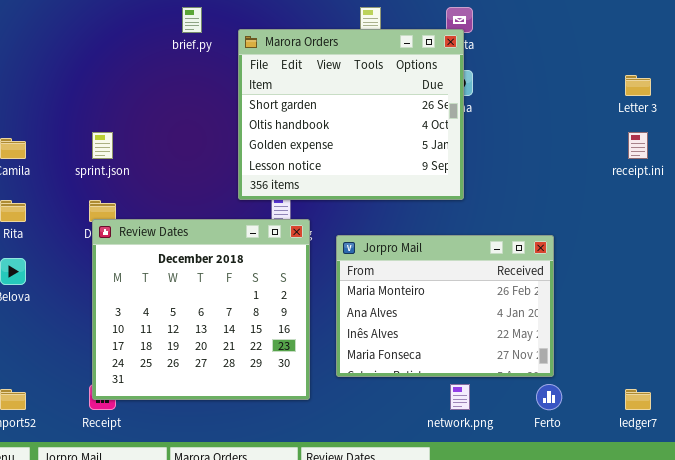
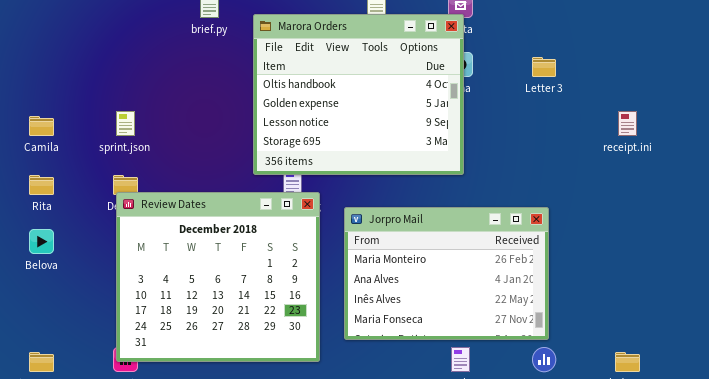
Marora Orders: [238,29,464,200] -> [253,14,464,175], scrolled down 1 row
Letter 3: [625,75,651,96] -> [532,57,556,77], moved

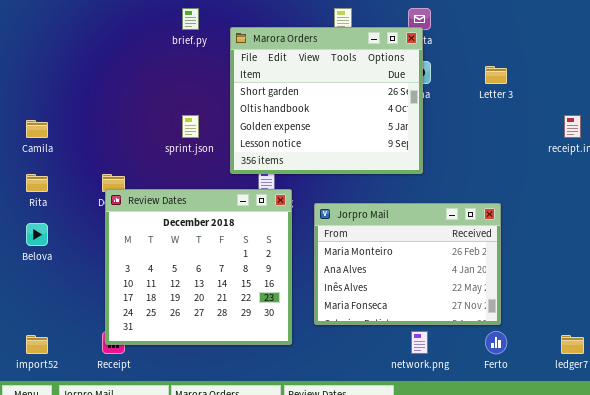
Marora Orders: [253,14,464,175] -> [230,27,423,174], scrolled up 1 row
sprint.json: [116,111,135,136] -> [182,115,199,138], moved

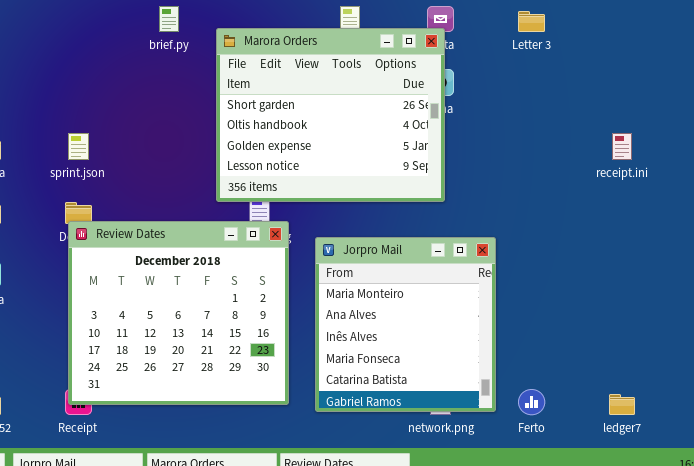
Letter 3: [485,66,507,84] -> [518,11,545,32], moved
sprint.json: [182,115,199,138] -> [68,133,89,160], moved
Jorpro Mail: [314,203,501,325] -> [315,237,496,412], resized

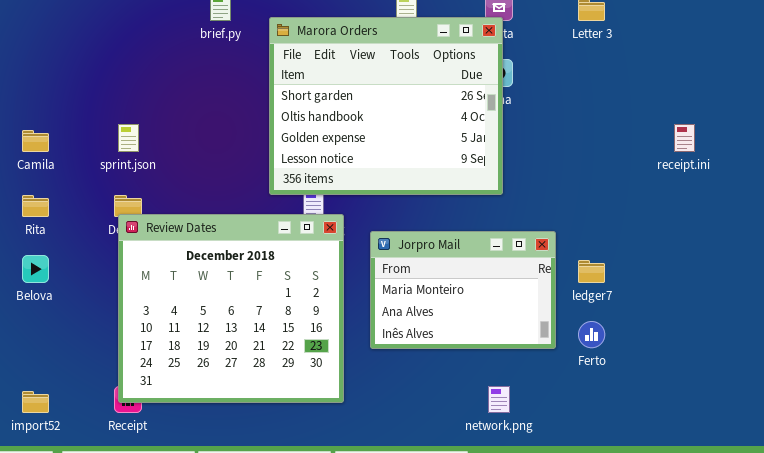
Jorpro Mail: [315,237,496,412] -> [370,231,556,349], resized
Ferto: [518,389,545,415] -> [578,321,605,348], moved
ledger7: [609,394,635,415] -> [578,260,605,283], moved

